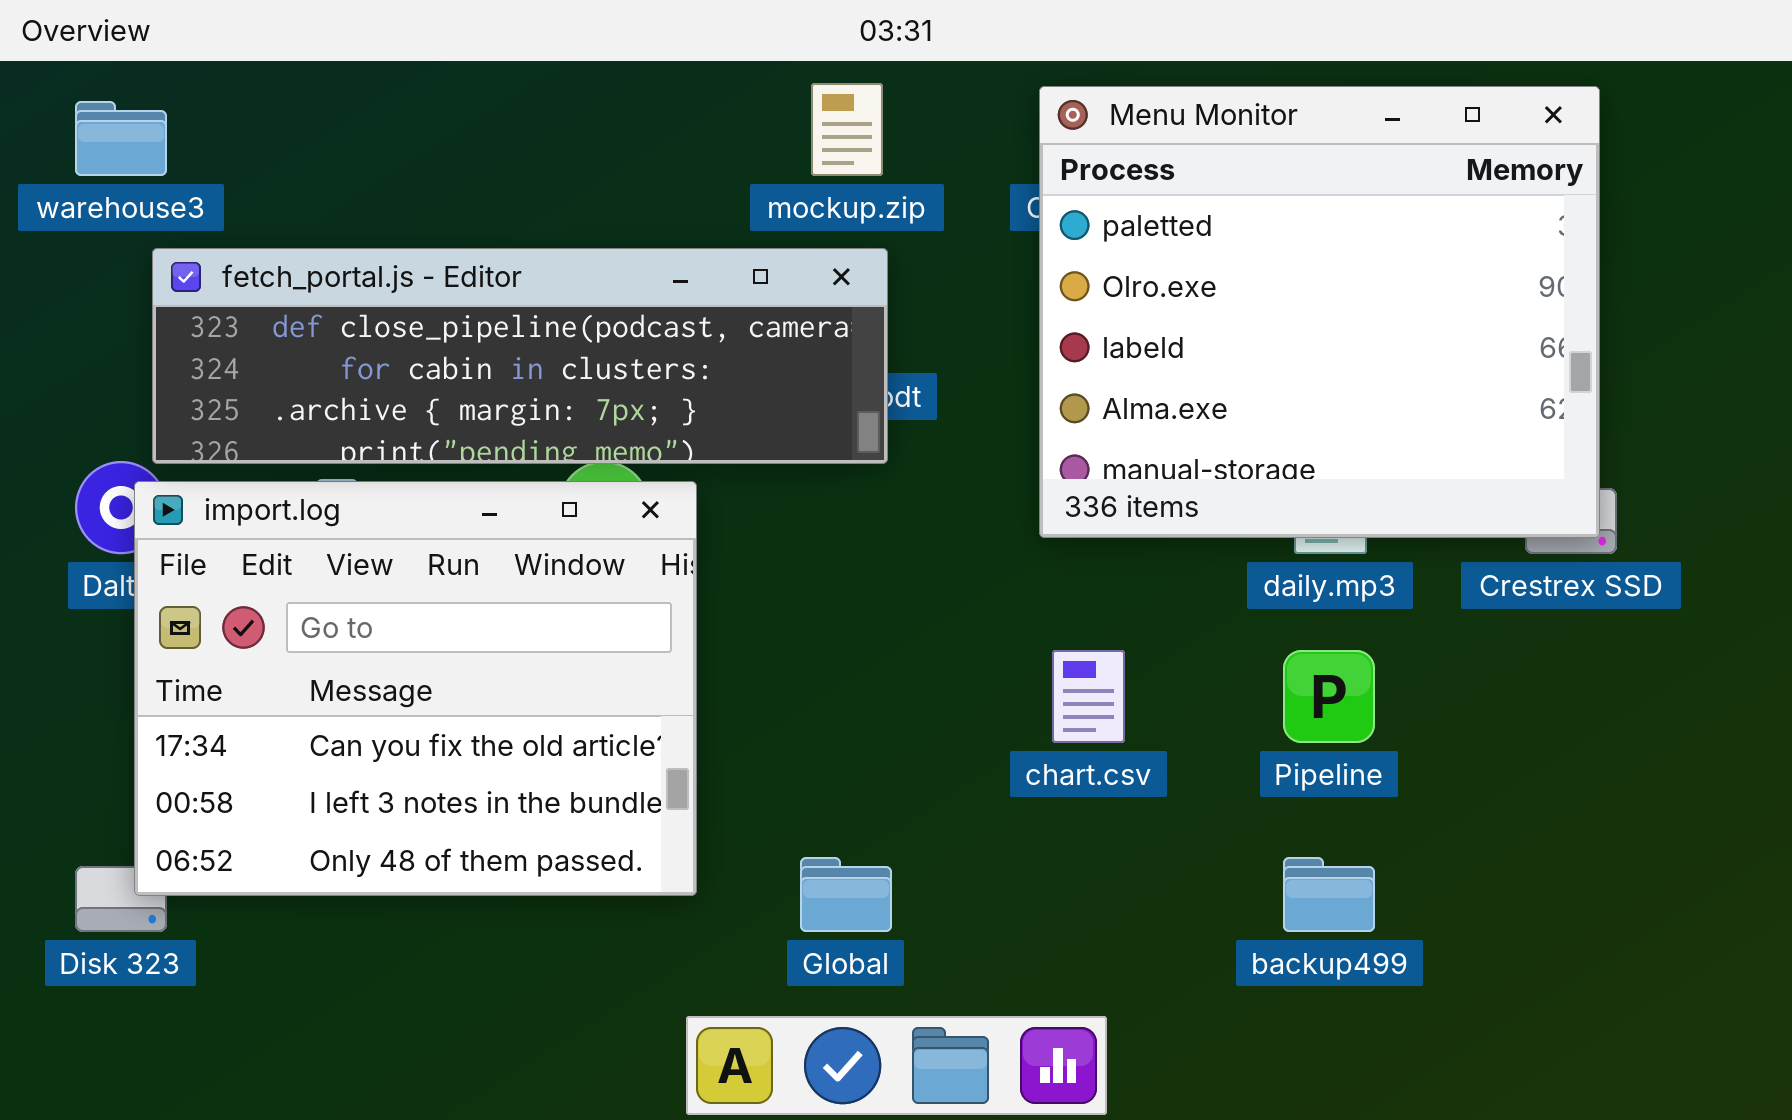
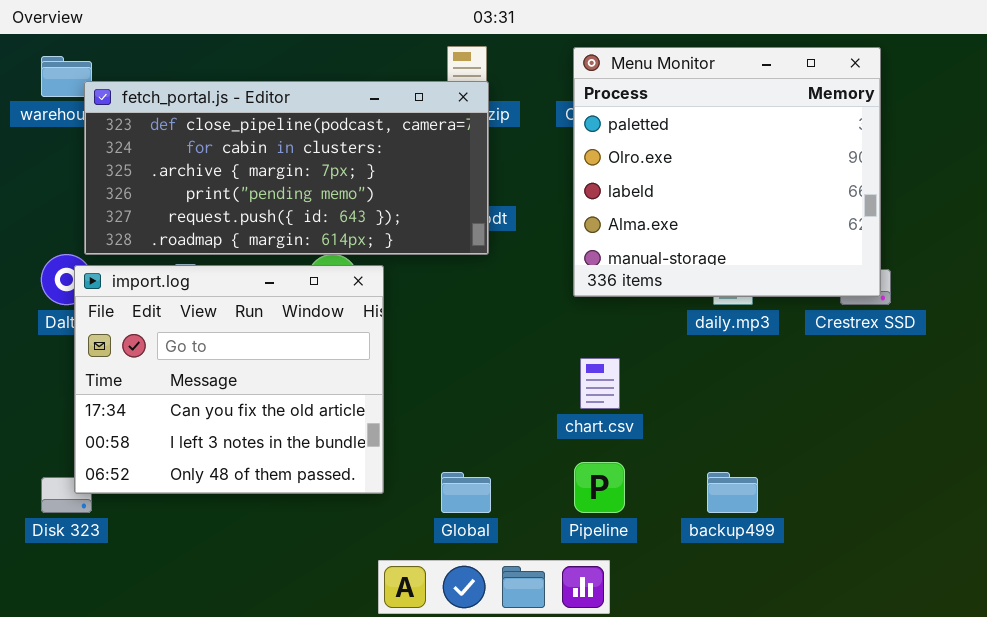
fetch_portal.js - Editor: [152,248,888,464] -> [84,81,489,255], resized
Pipeline: [1283,650,1375,743] -> [574,462,625,513], moved

